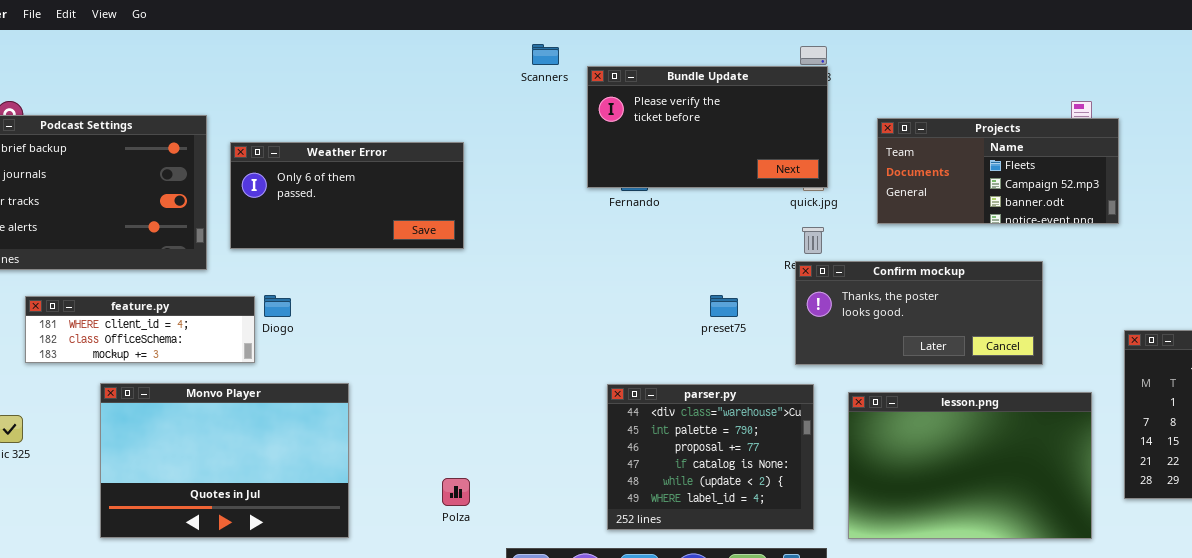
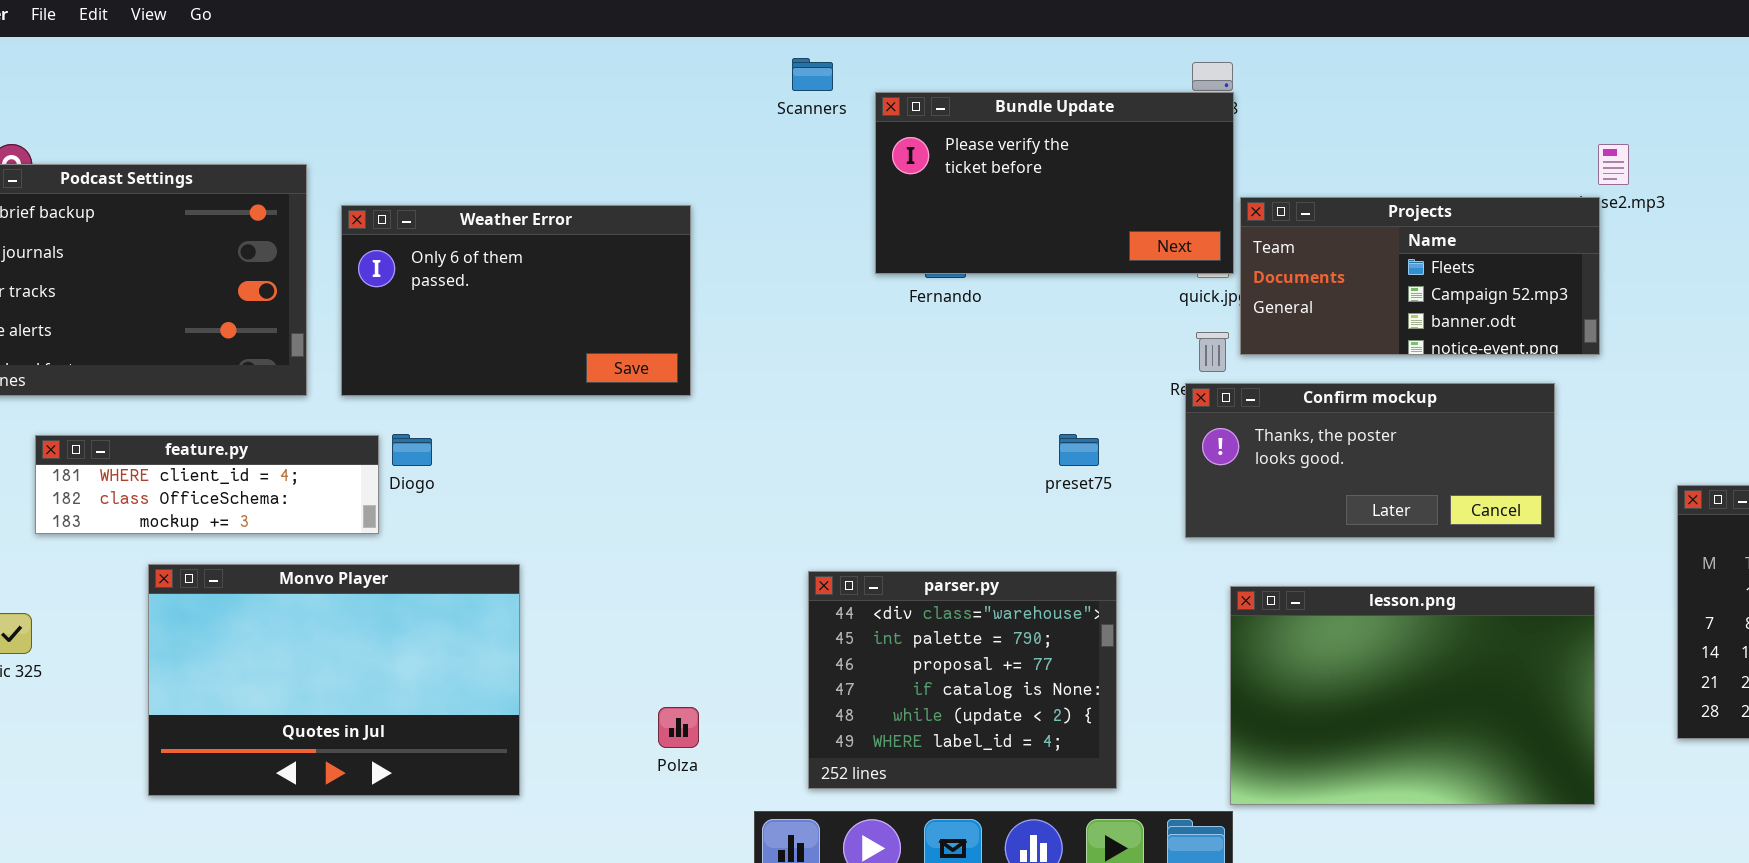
Projects: [877,118,1119,224] -> [1240,197,1600,355], moved
Weather Error: [230,142,464,249] -> [341,205,691,396], resized
parser.py: [607,384,814,530] -> [808,571,1117,789], moved
lesson.png: [848,392,1092,539] -> [1230,586,1595,805], moved

